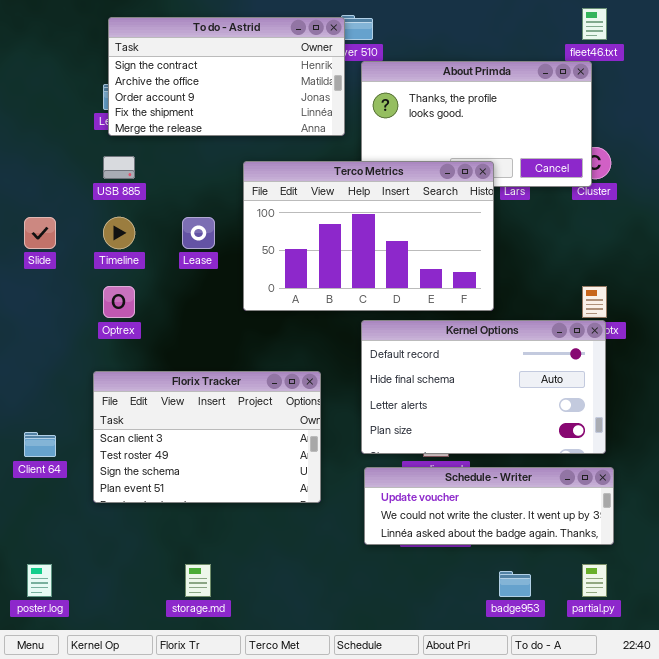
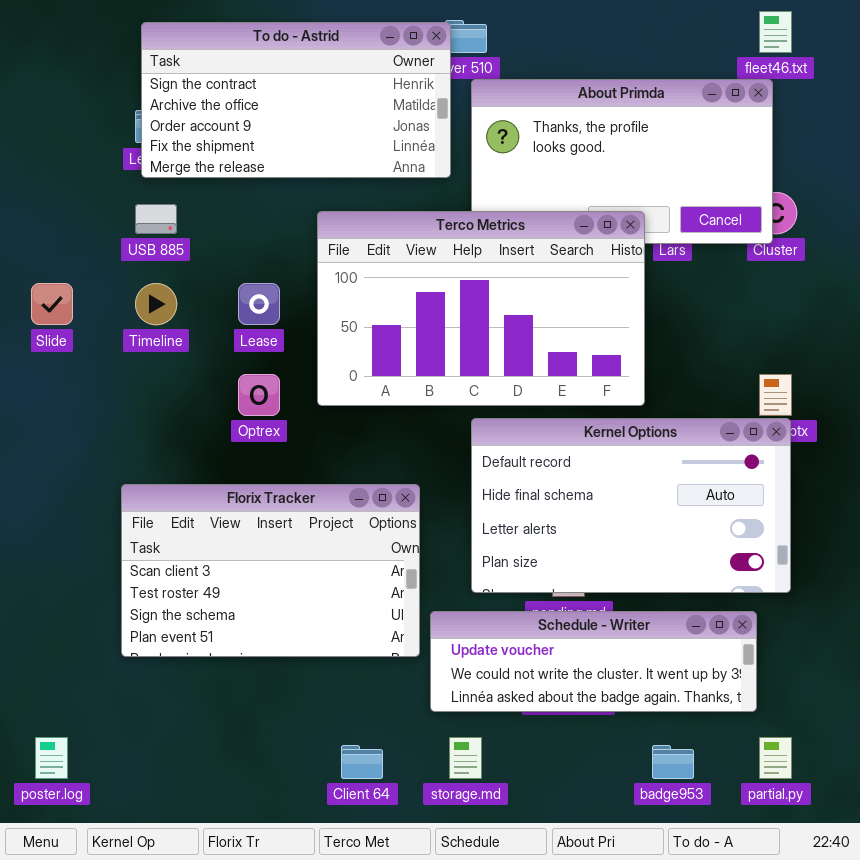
Optrex: [103,286,135,318] -> [238,374,280,416], moved
Client 64: [24,432,56,457] -> [341,745,383,779], moved
Schedule - Writer: [364,467,614,545] -> [430,611,757,712], moved
storage.md: [185,564,211,597] -> [449,737,482,779], moved

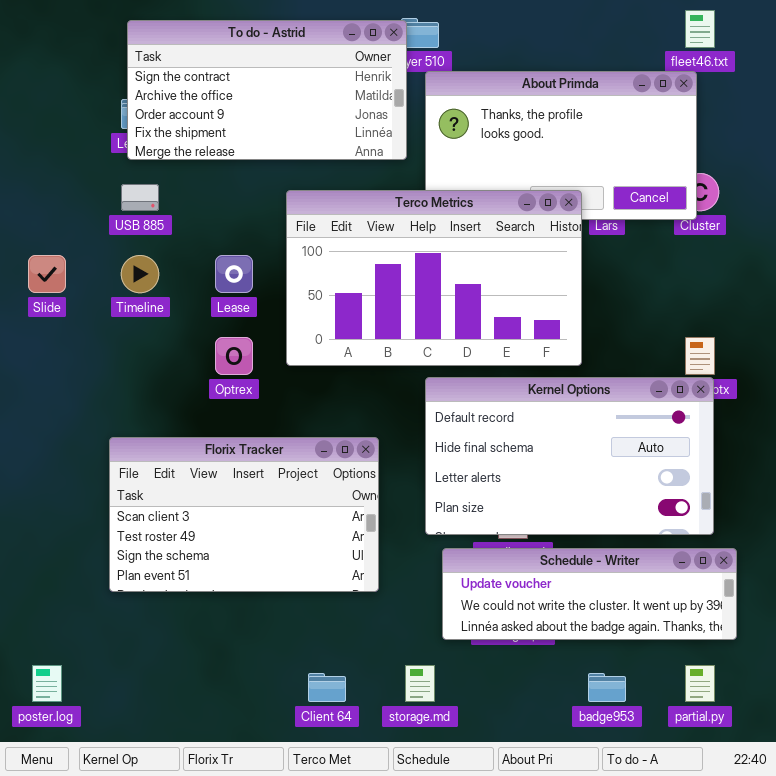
Schedule - Writer: [430,611,757,712] -> [442,548,737,640], moved

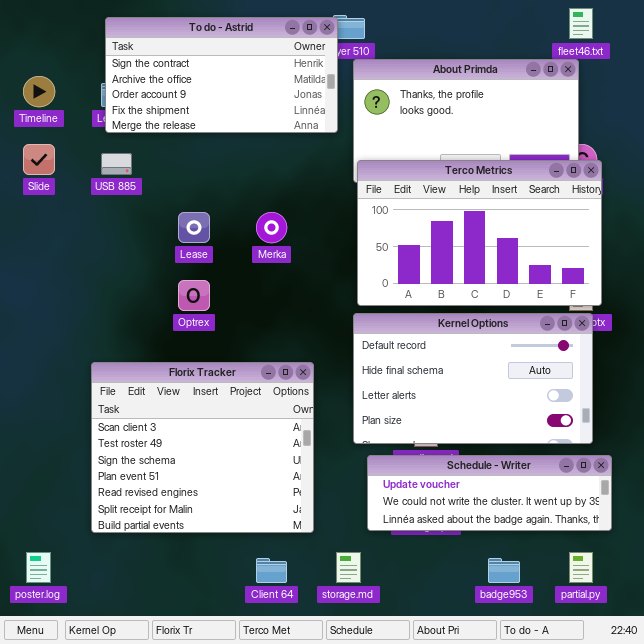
Terco Metrics: [286,190,582,366] -> [357,160,602,306], moved
Slide: [28,255,66,293] -> [23,144,55,175], moved
Timeline: [121,255,159,293] -> [23,76,55,107], moved
Florix Tracker: [109,437,379,592] -> [91,362,314,533], resized

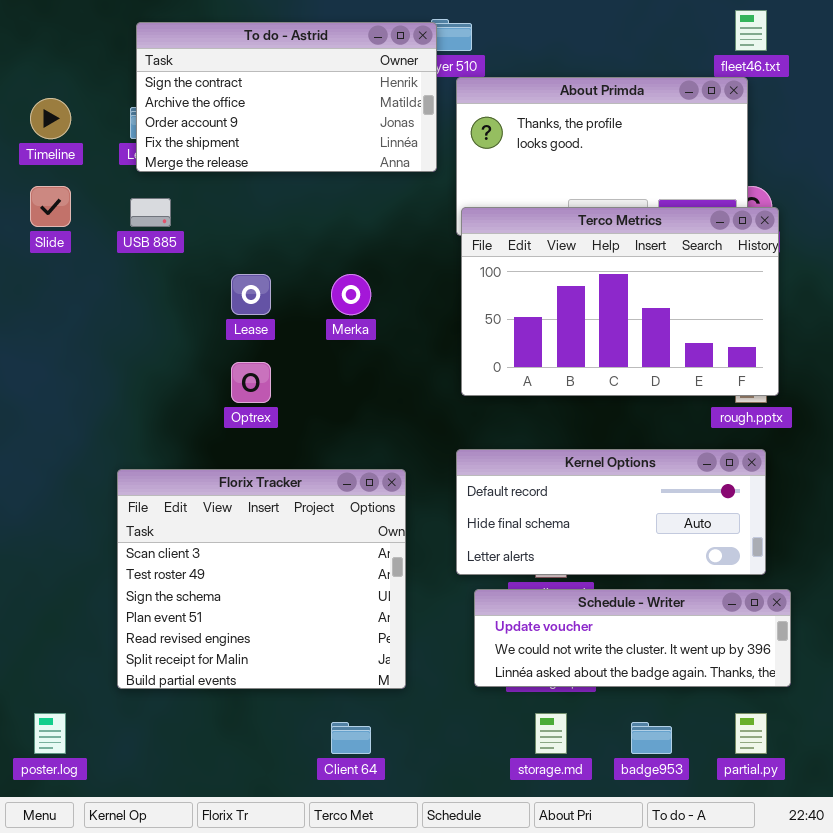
Kernel Options: [353,313,593,444] -> [456,449,766,575], resized
storage.md: [336,552,361,583] -> [535,713,567,754], moved

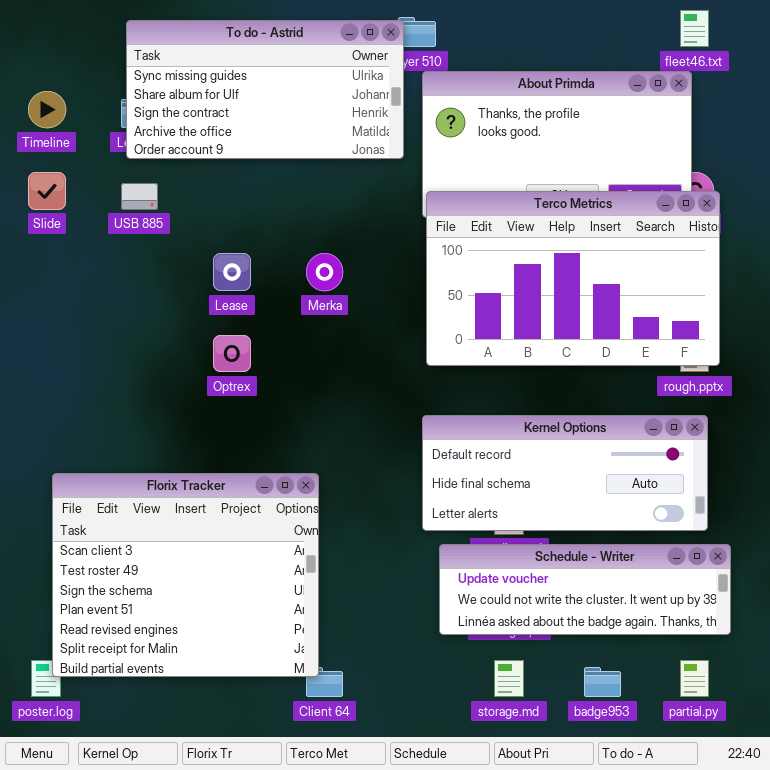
To do - Astrid: [136,22,437,172] -> [126,20,404,159], scrolled up 2 rows
Florix Tracker: [117,469,406,689] -> [52,473,319,677], moved

